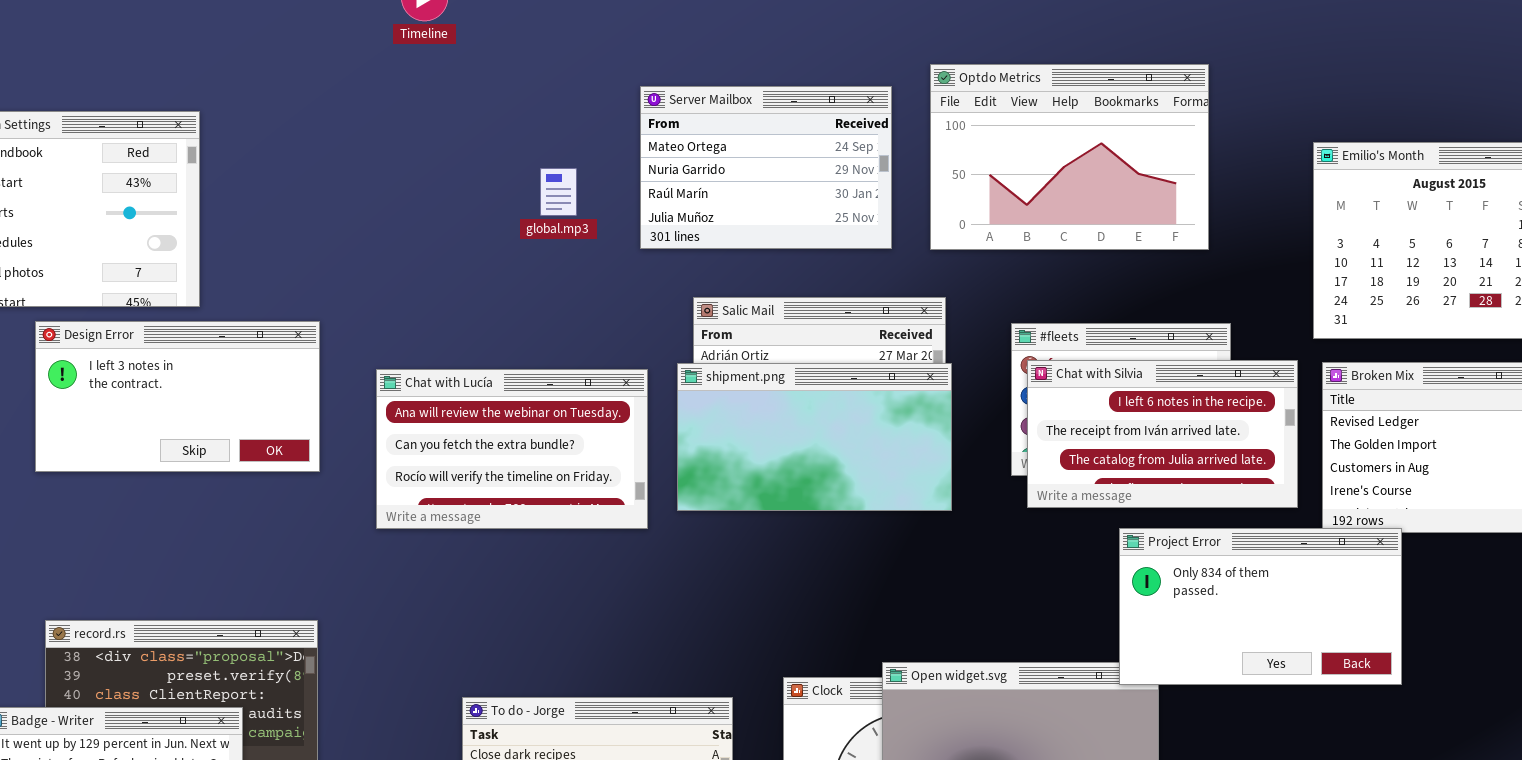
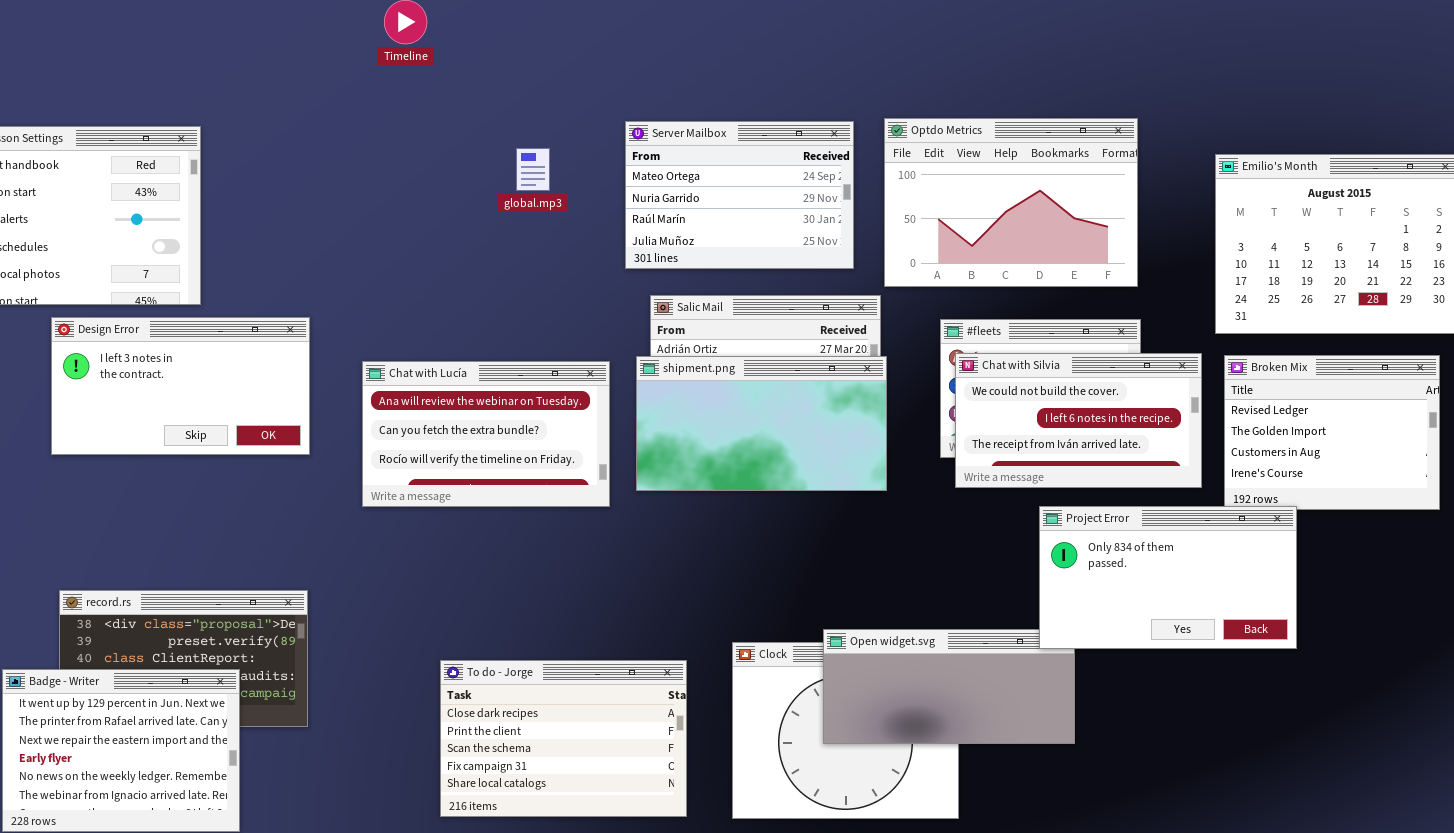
Optdo Metrics: [930,64,1209,250] -> [884,118,1138,287], moved
Server Mailbox: [640,86,892,249] -> [625,121,854,269], moved
global.mp3: [540,168,577,216] -> [516,148,550,191], moved
Chat with Silvia: [1027,360,1298,508] -> [955,353,1202,488], scrolled up 1 row

